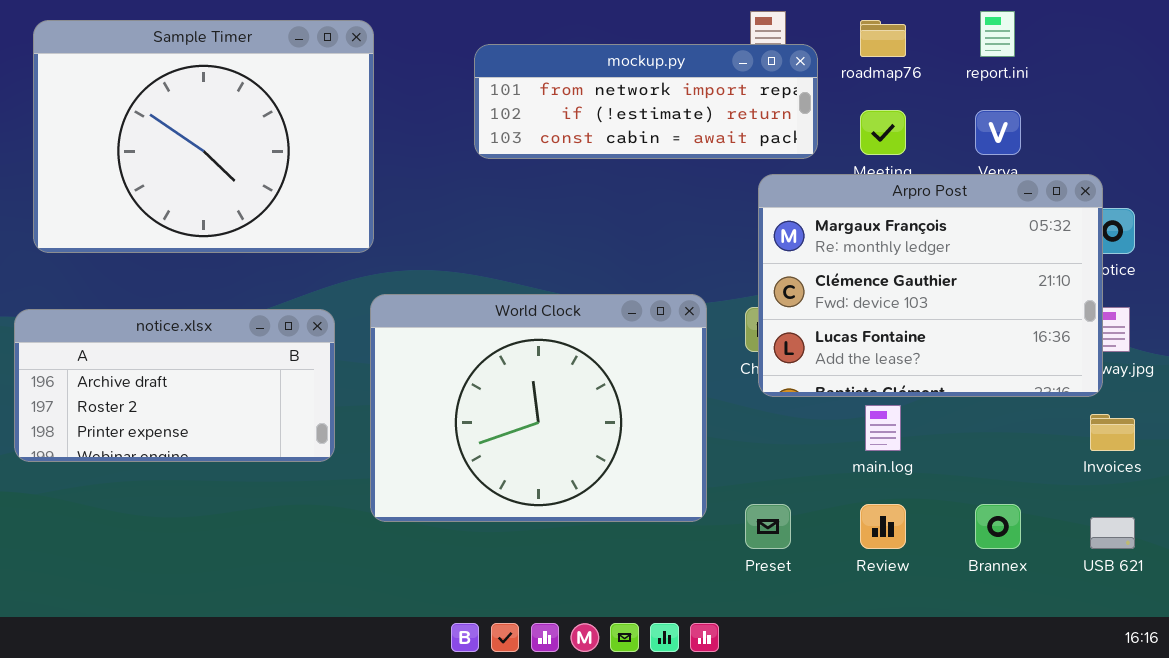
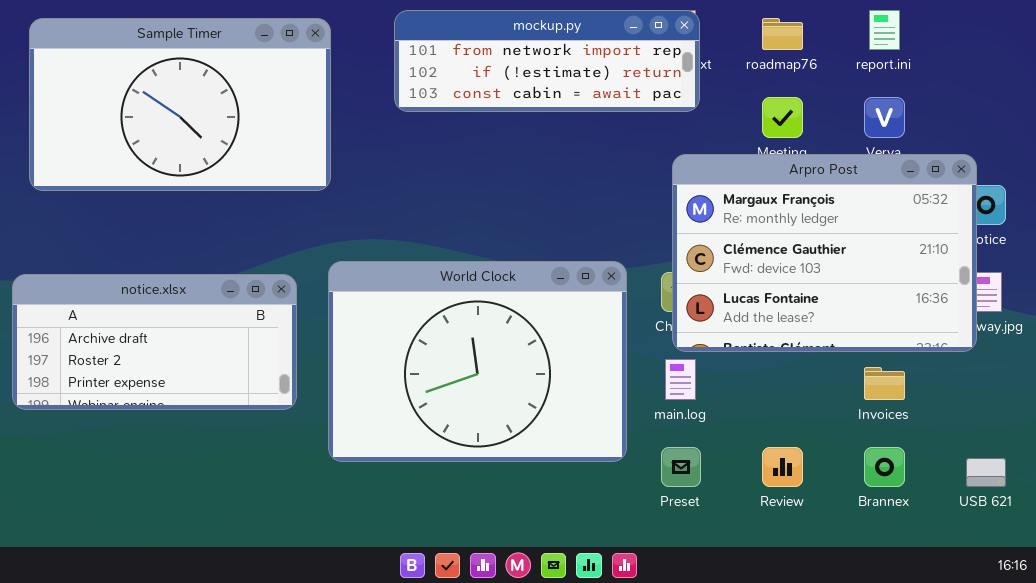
Sample Timer: [33,20,374,253] -> [29,18,331,191], resized
mockup.py: [474,44,818,159] -> [394,10,700,112], moved
main.log: [865,405,901,451] -> [665,359,696,400], moved
Invoices: [1090,414,1135,451] -> [864,367,905,400], moved

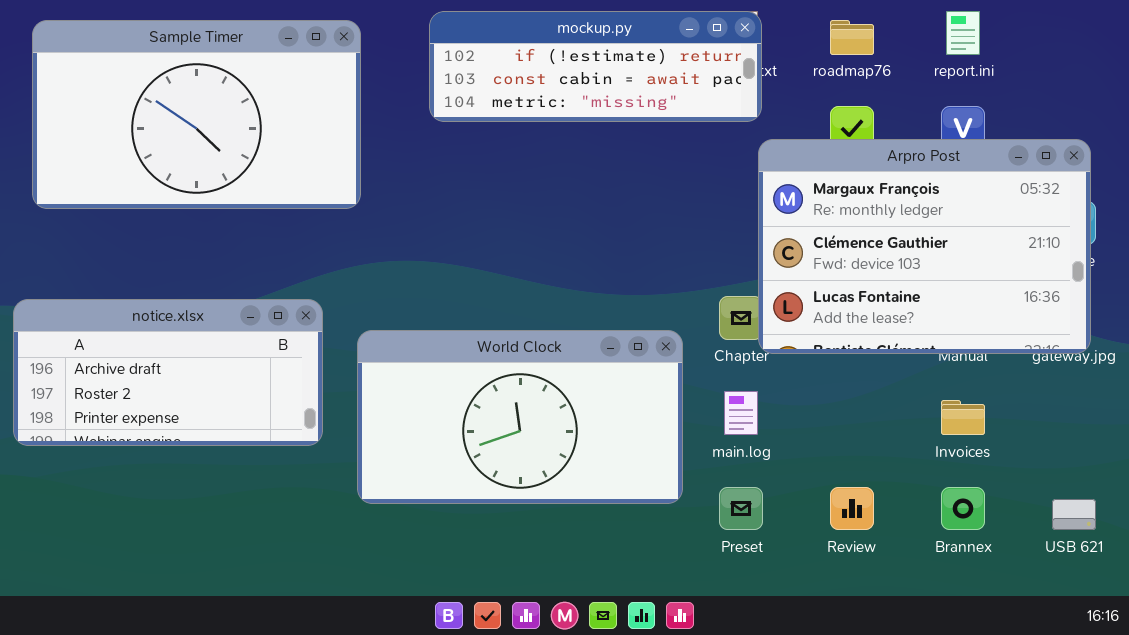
mockup.py: [394,10,700,112] -> [429,11,762,122], scrolled down 1 row
Arpro Post: [672,154,977,352] -> [758,139,1091,354], moved
World Clock: [328,261,627,462] -> [357,330,683,504], resized

